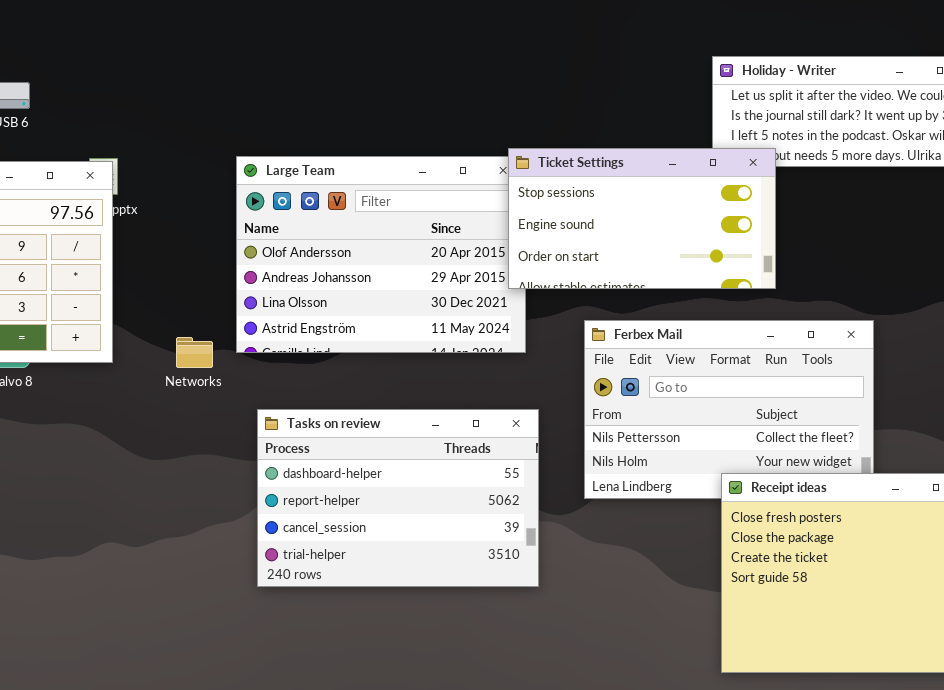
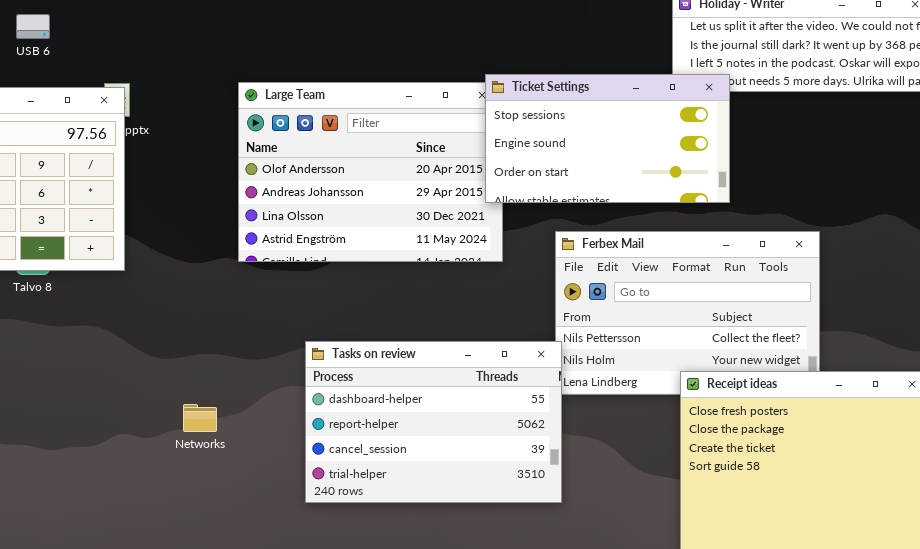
Networks: [176,337,213,368] -> [183,404,217,432], moved
Tasks on review: [257,409,539,587] -> [305,341,562,503], moved

